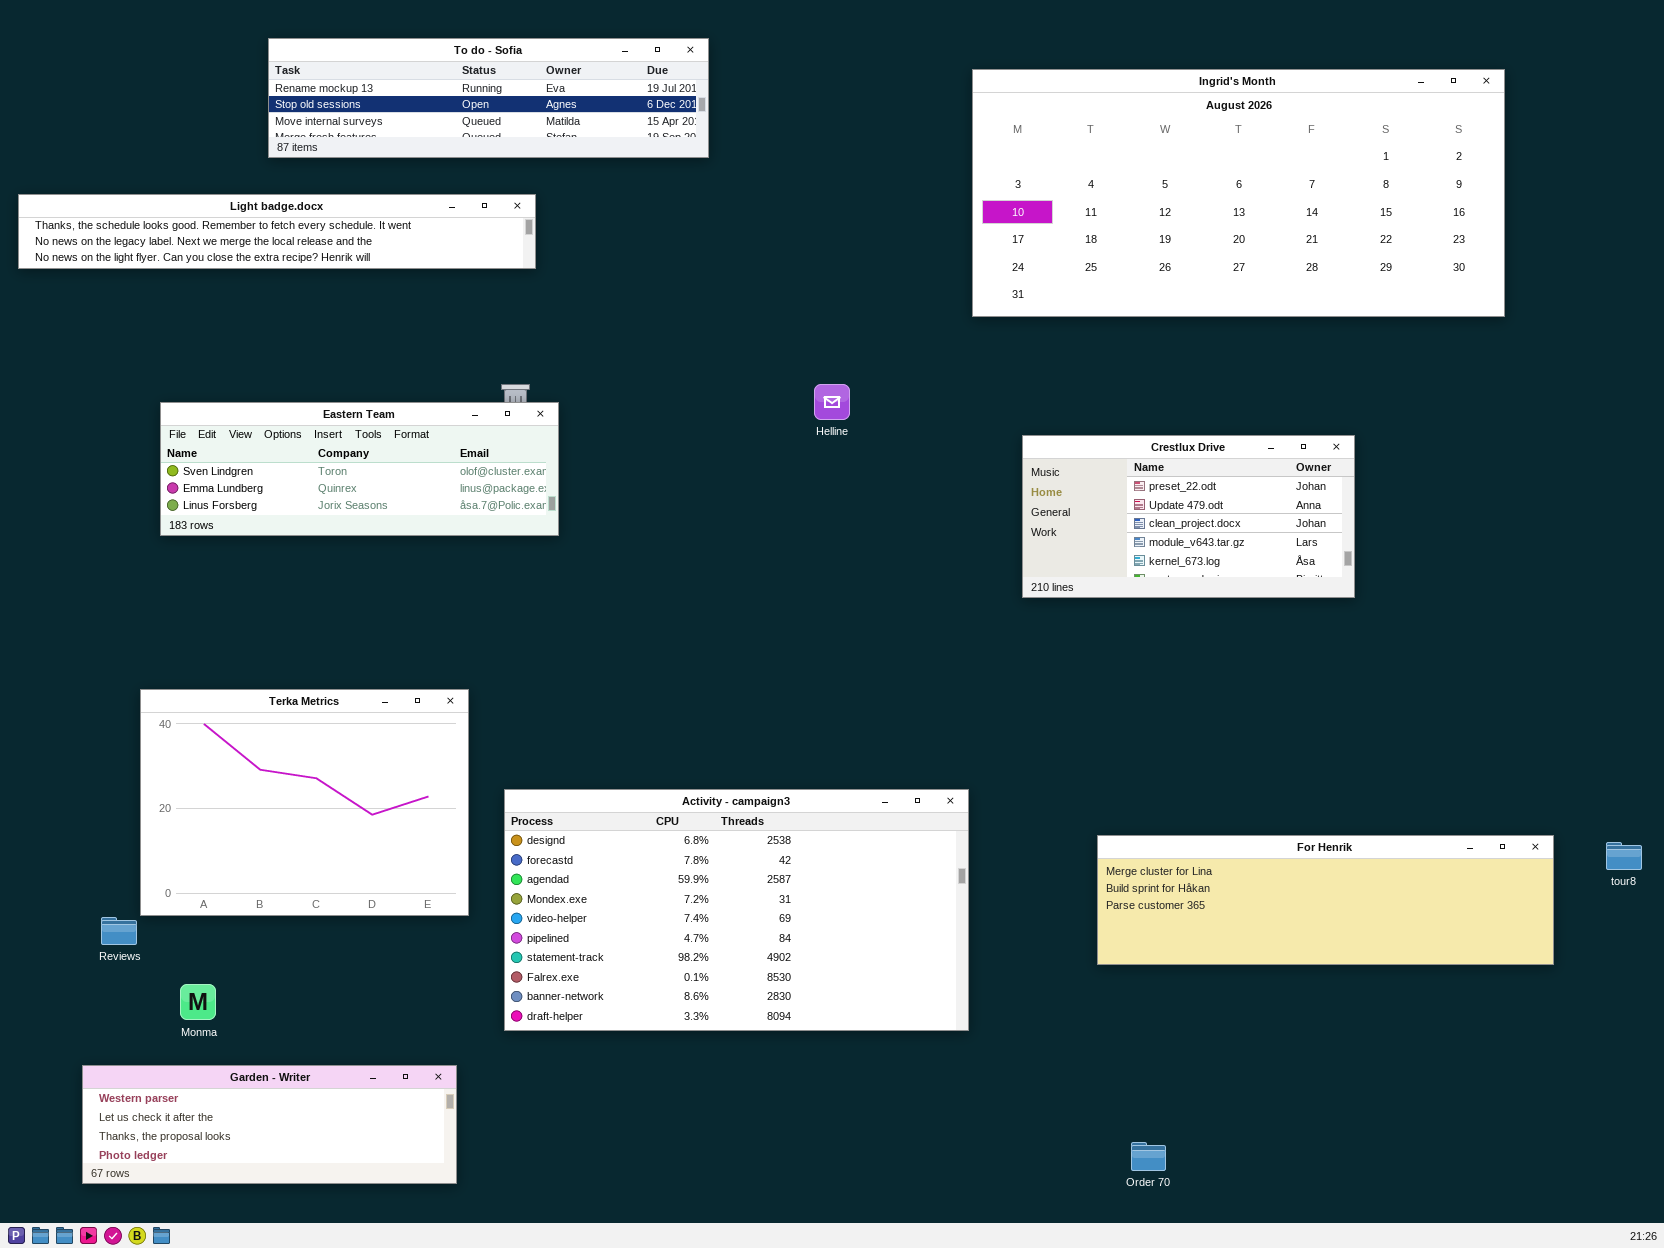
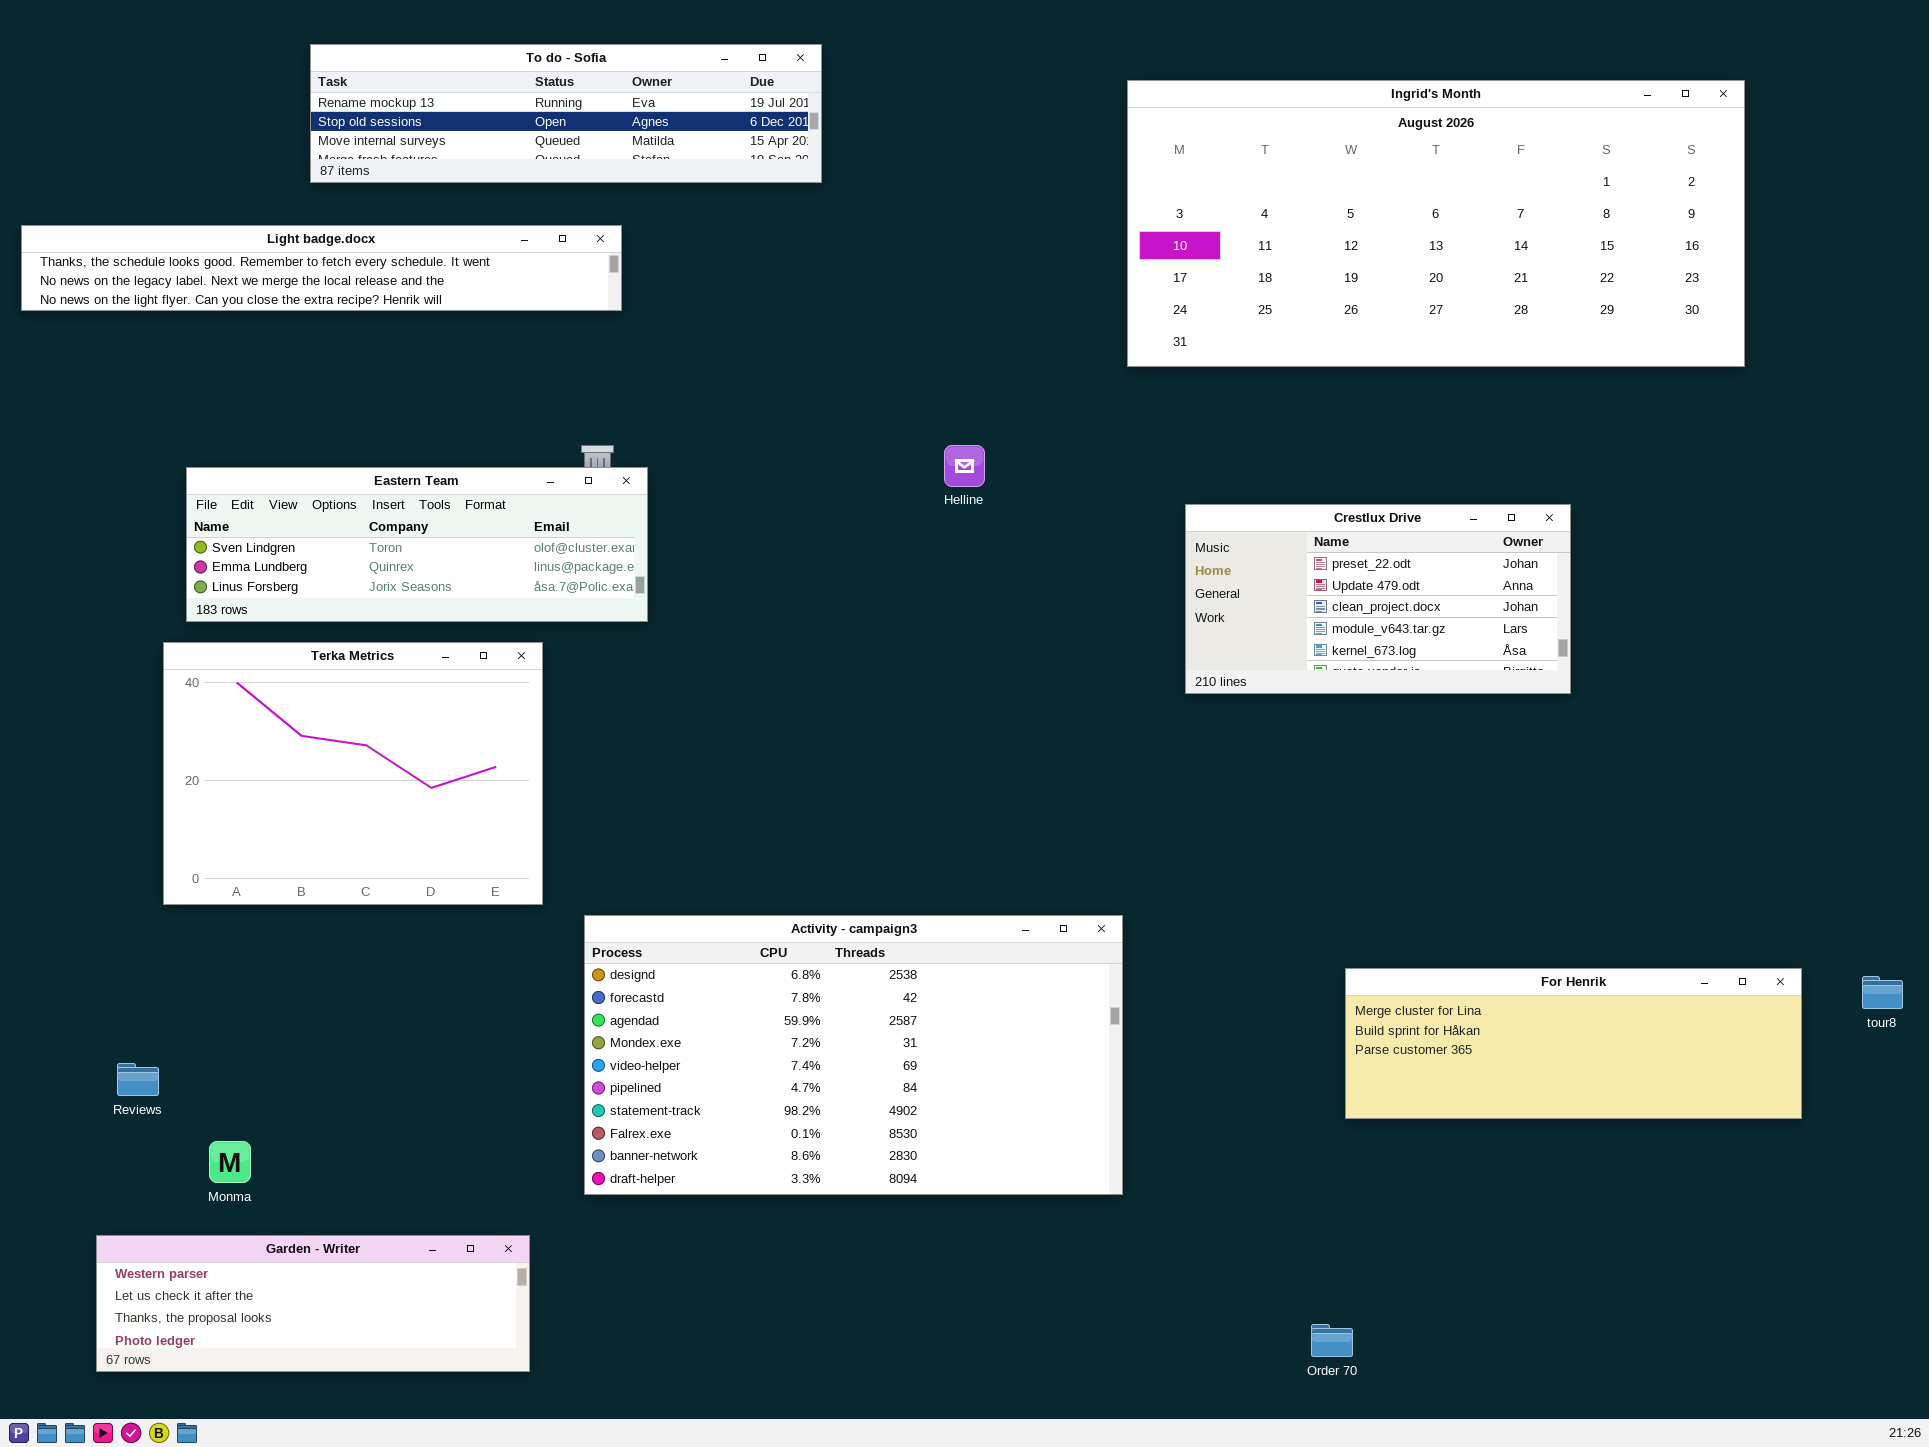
Terka Metrics: [140,689,469,916] -> [163,642,543,905], moved
For Henrik: [1097,835,1554,965] -> [1345,968,1802,1119], resized

